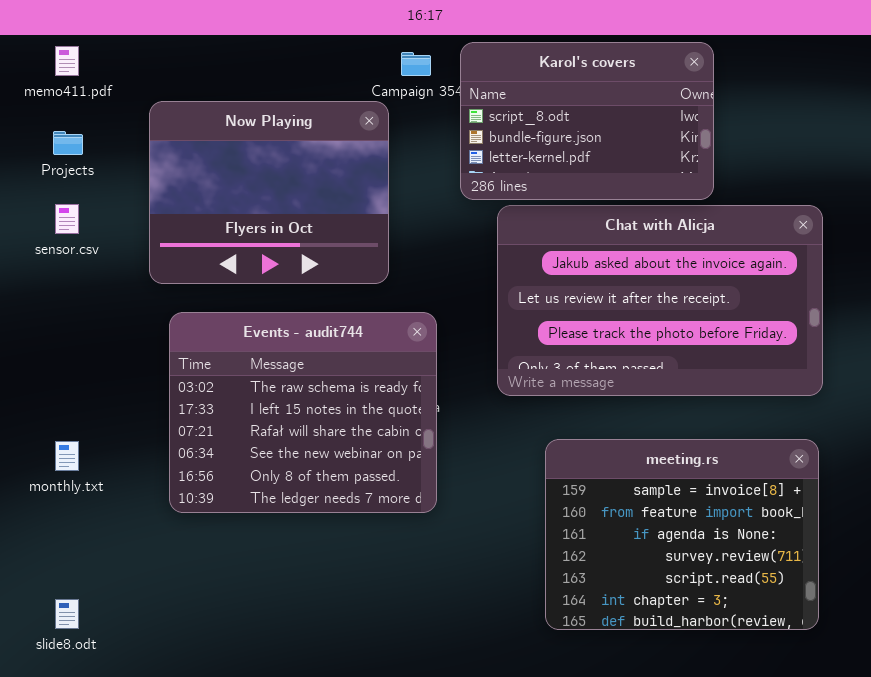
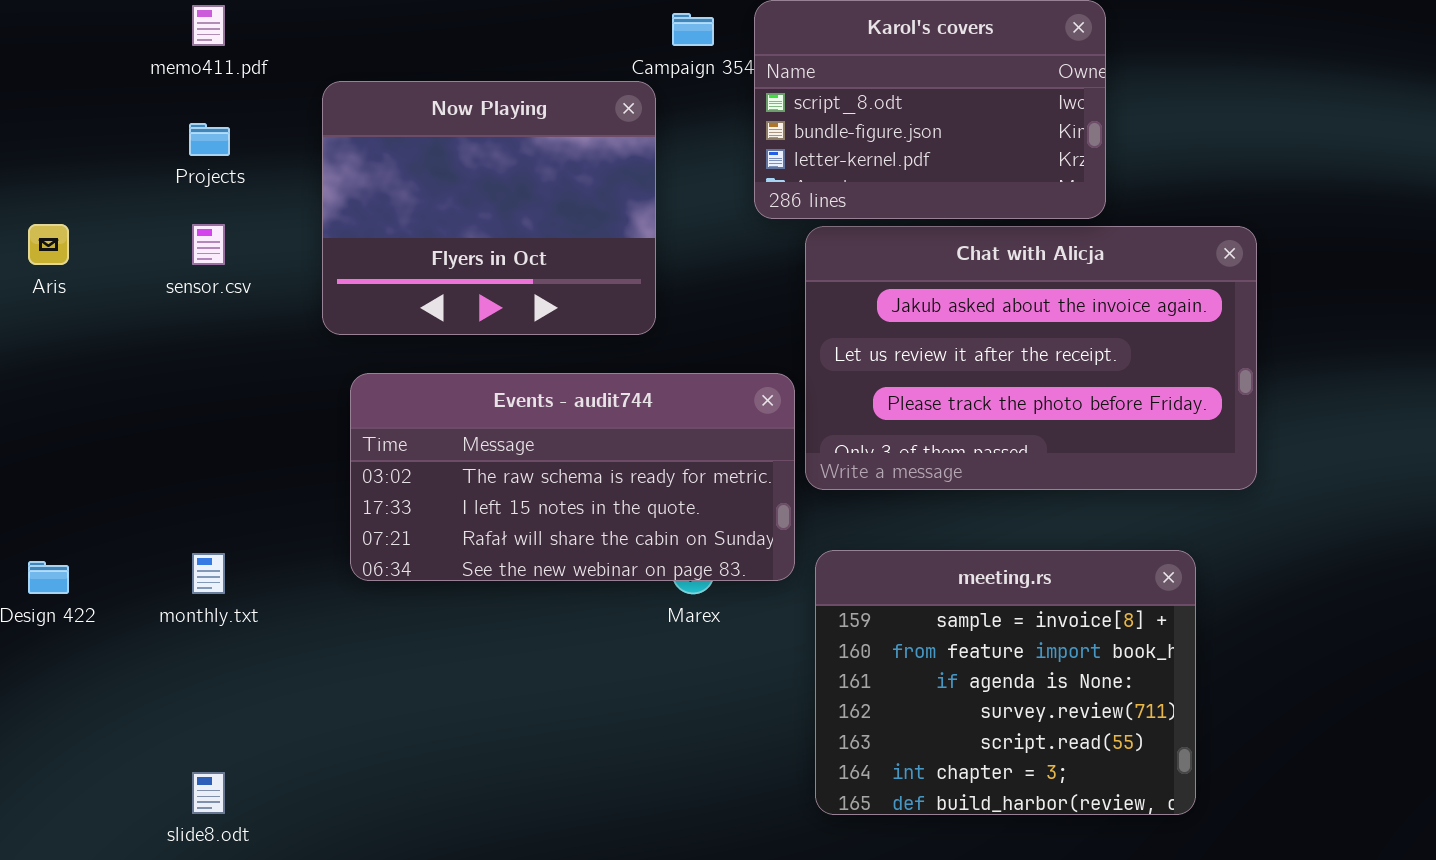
Events - audit744: [169,312,437,513] -> [350,373,795,581], resized
meeting.rs: [545,439,819,630] -> [815,550,1196,815], moved

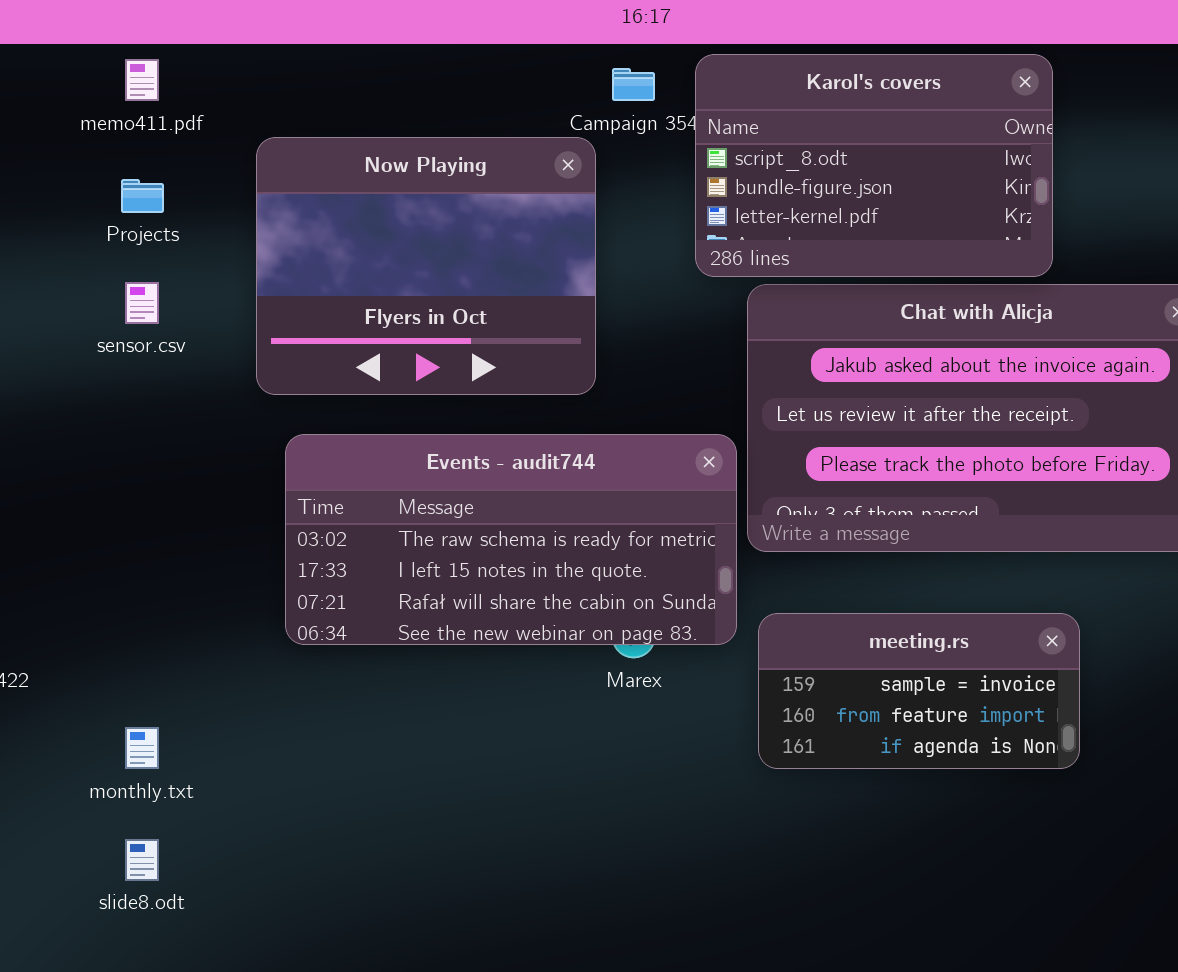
meeting.rs: [815,550,1196,815] -> [758,613,1080,769], resized
monthly.txt: [192,553,225,594] -> [125,727,159,769], moved

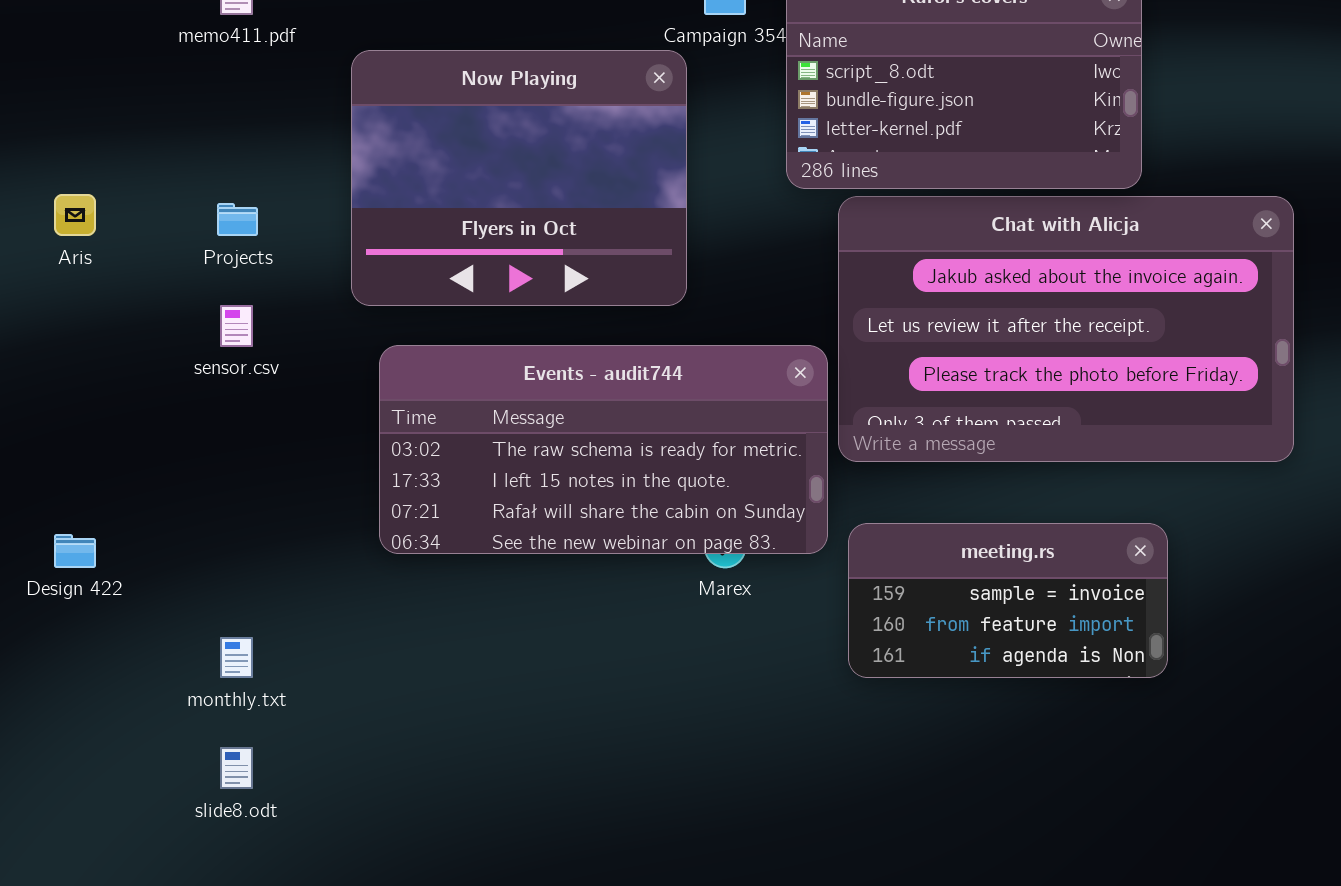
Projects: [121,179,164,213] -> [217,203,258,236], moved
sensor.csv: [125,282,159,324] -> [220,305,253,347], moved

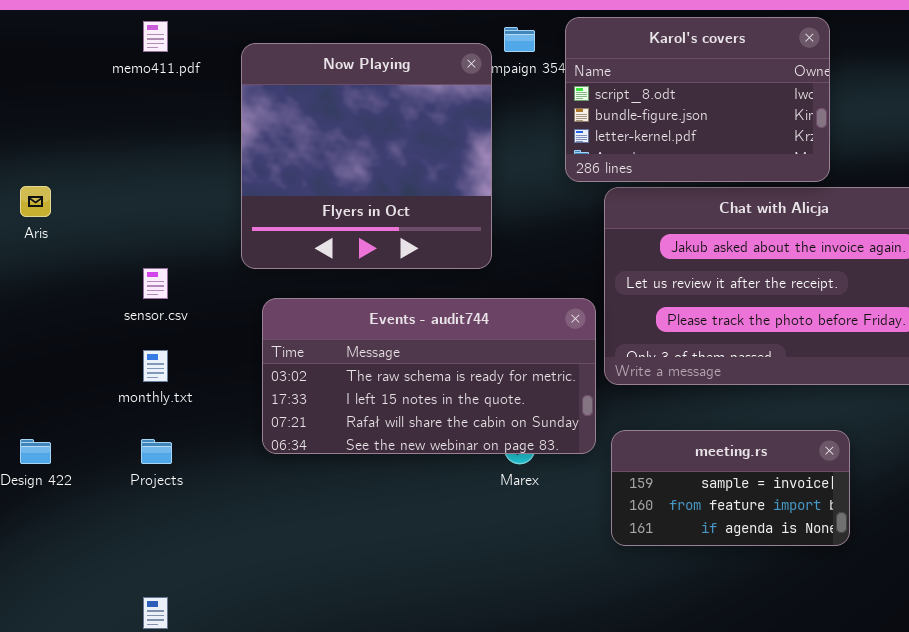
Now Playing: [351,50,687,306] -> [241,43,492,269], resized
Projects: [217,203,258,236] -> [141,439,172,464], moved
monthly.txt: [220,637,253,678] -> [143,350,168,382], moved

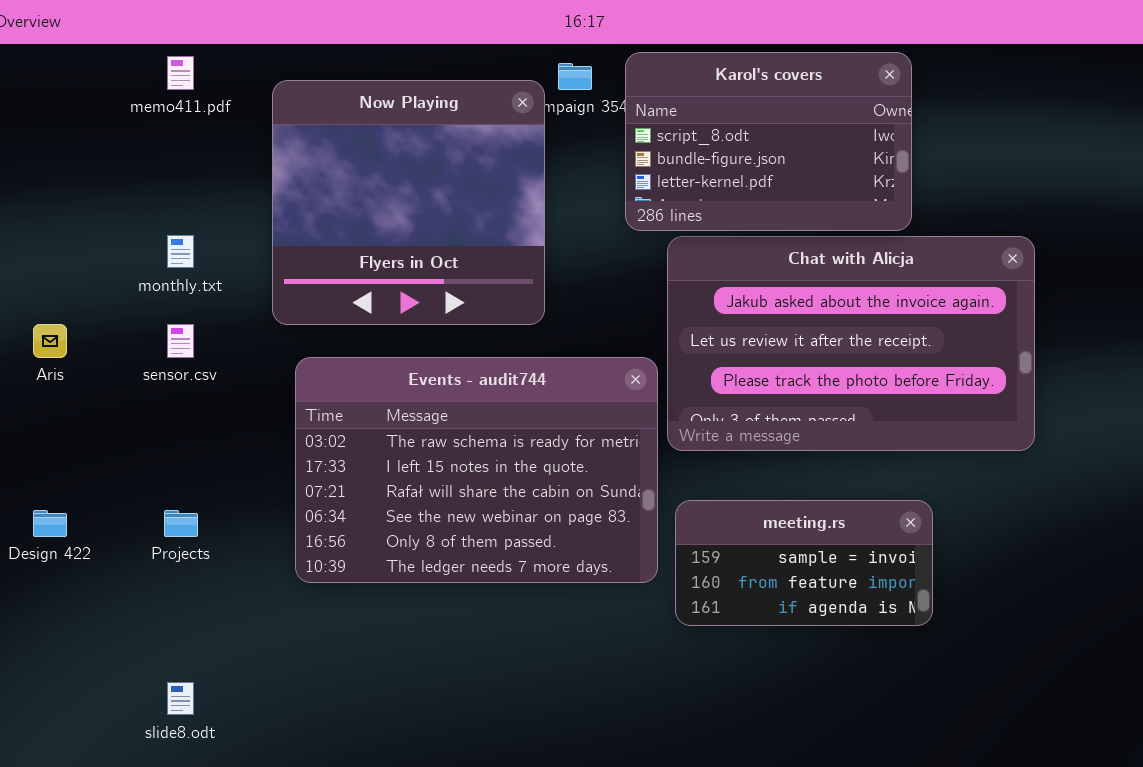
Aris: [20,186,51,217] -> [33,324,67,358], moved
Events - audit744: [262,298,596,454] -> [295,357,658,583], resized
monthly.txt: [143,350,168,382] -> [167,235,194,268], moved

